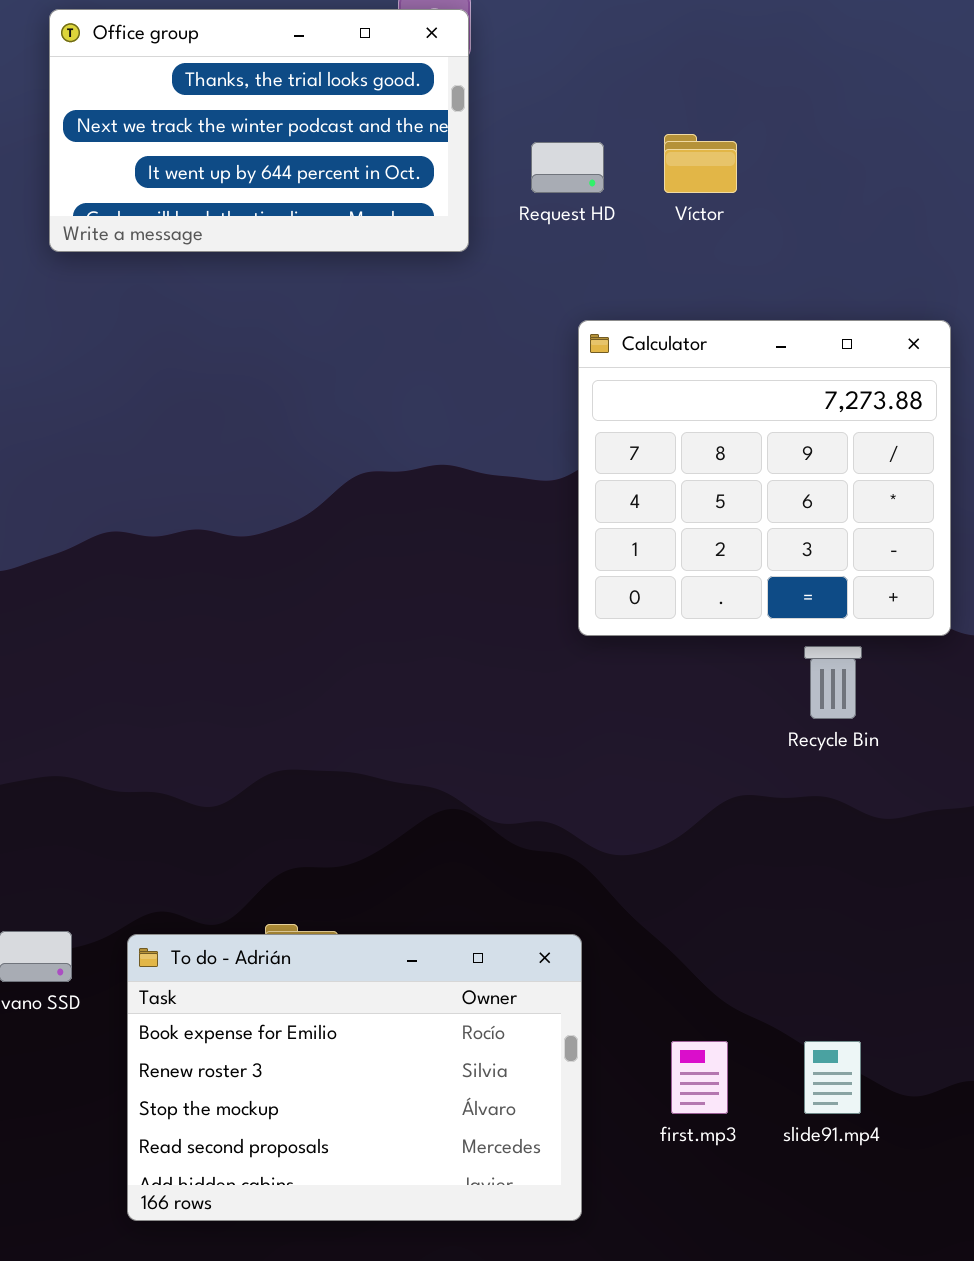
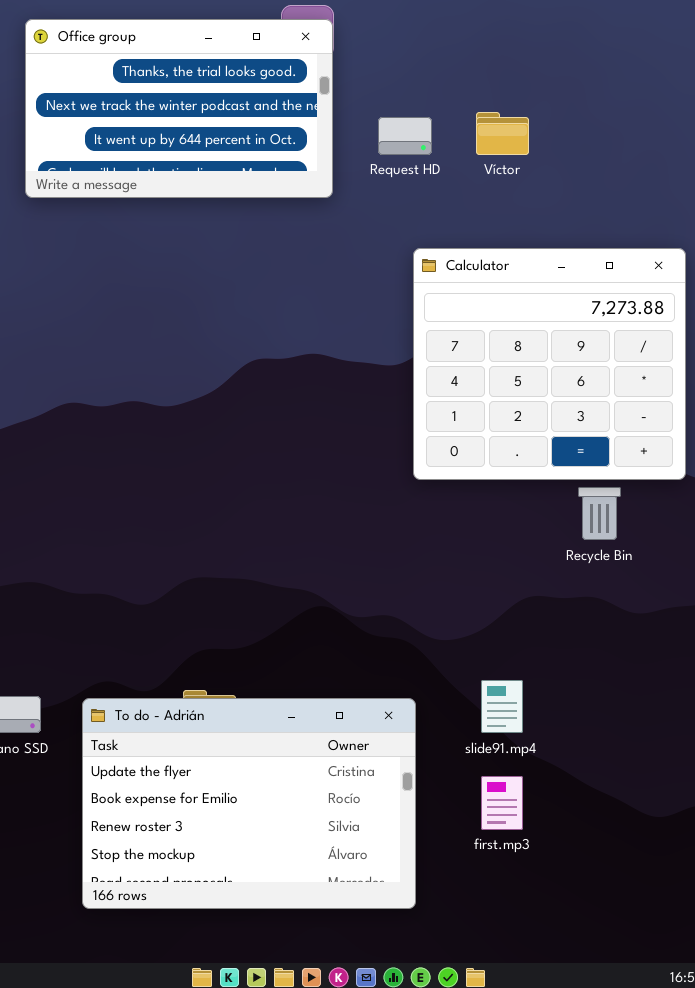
To do - Adrián: [127,934,582,1221] -> [82,698,416,909], scrolled up 1 row
slide91.mp4: [804,1041,861,1114] -> [481,680,523,733], moved

